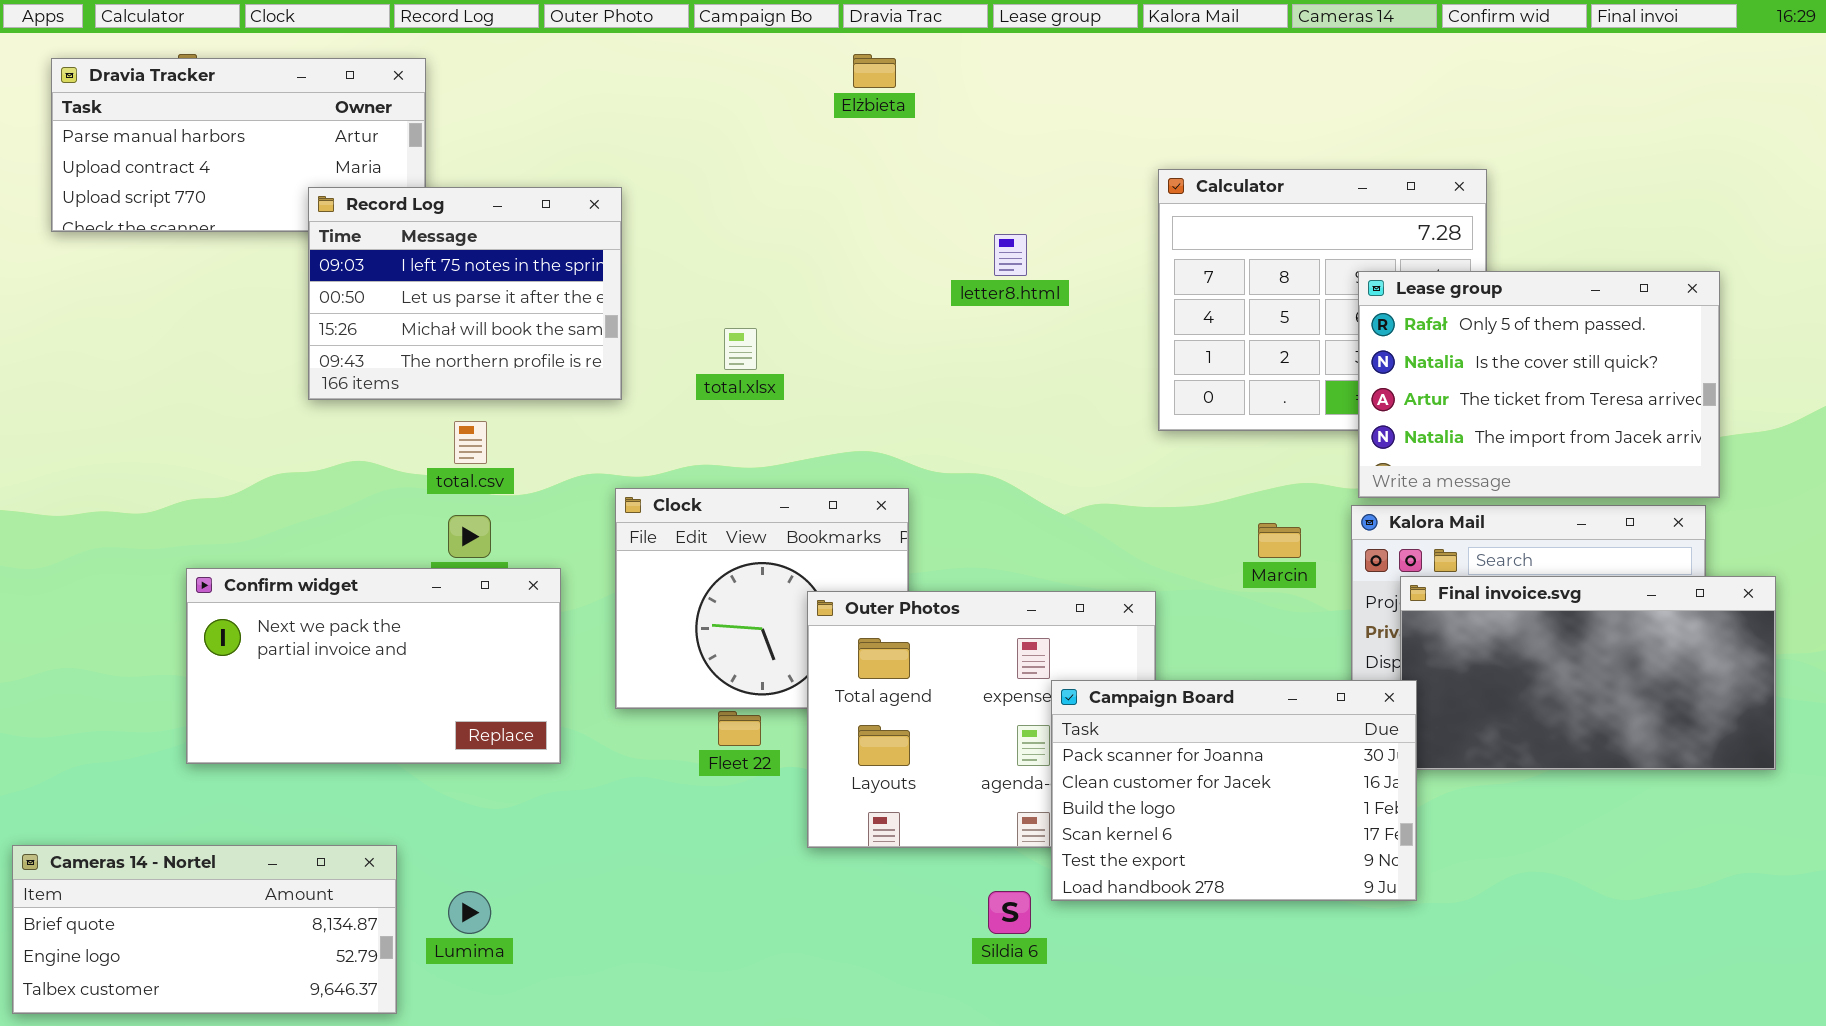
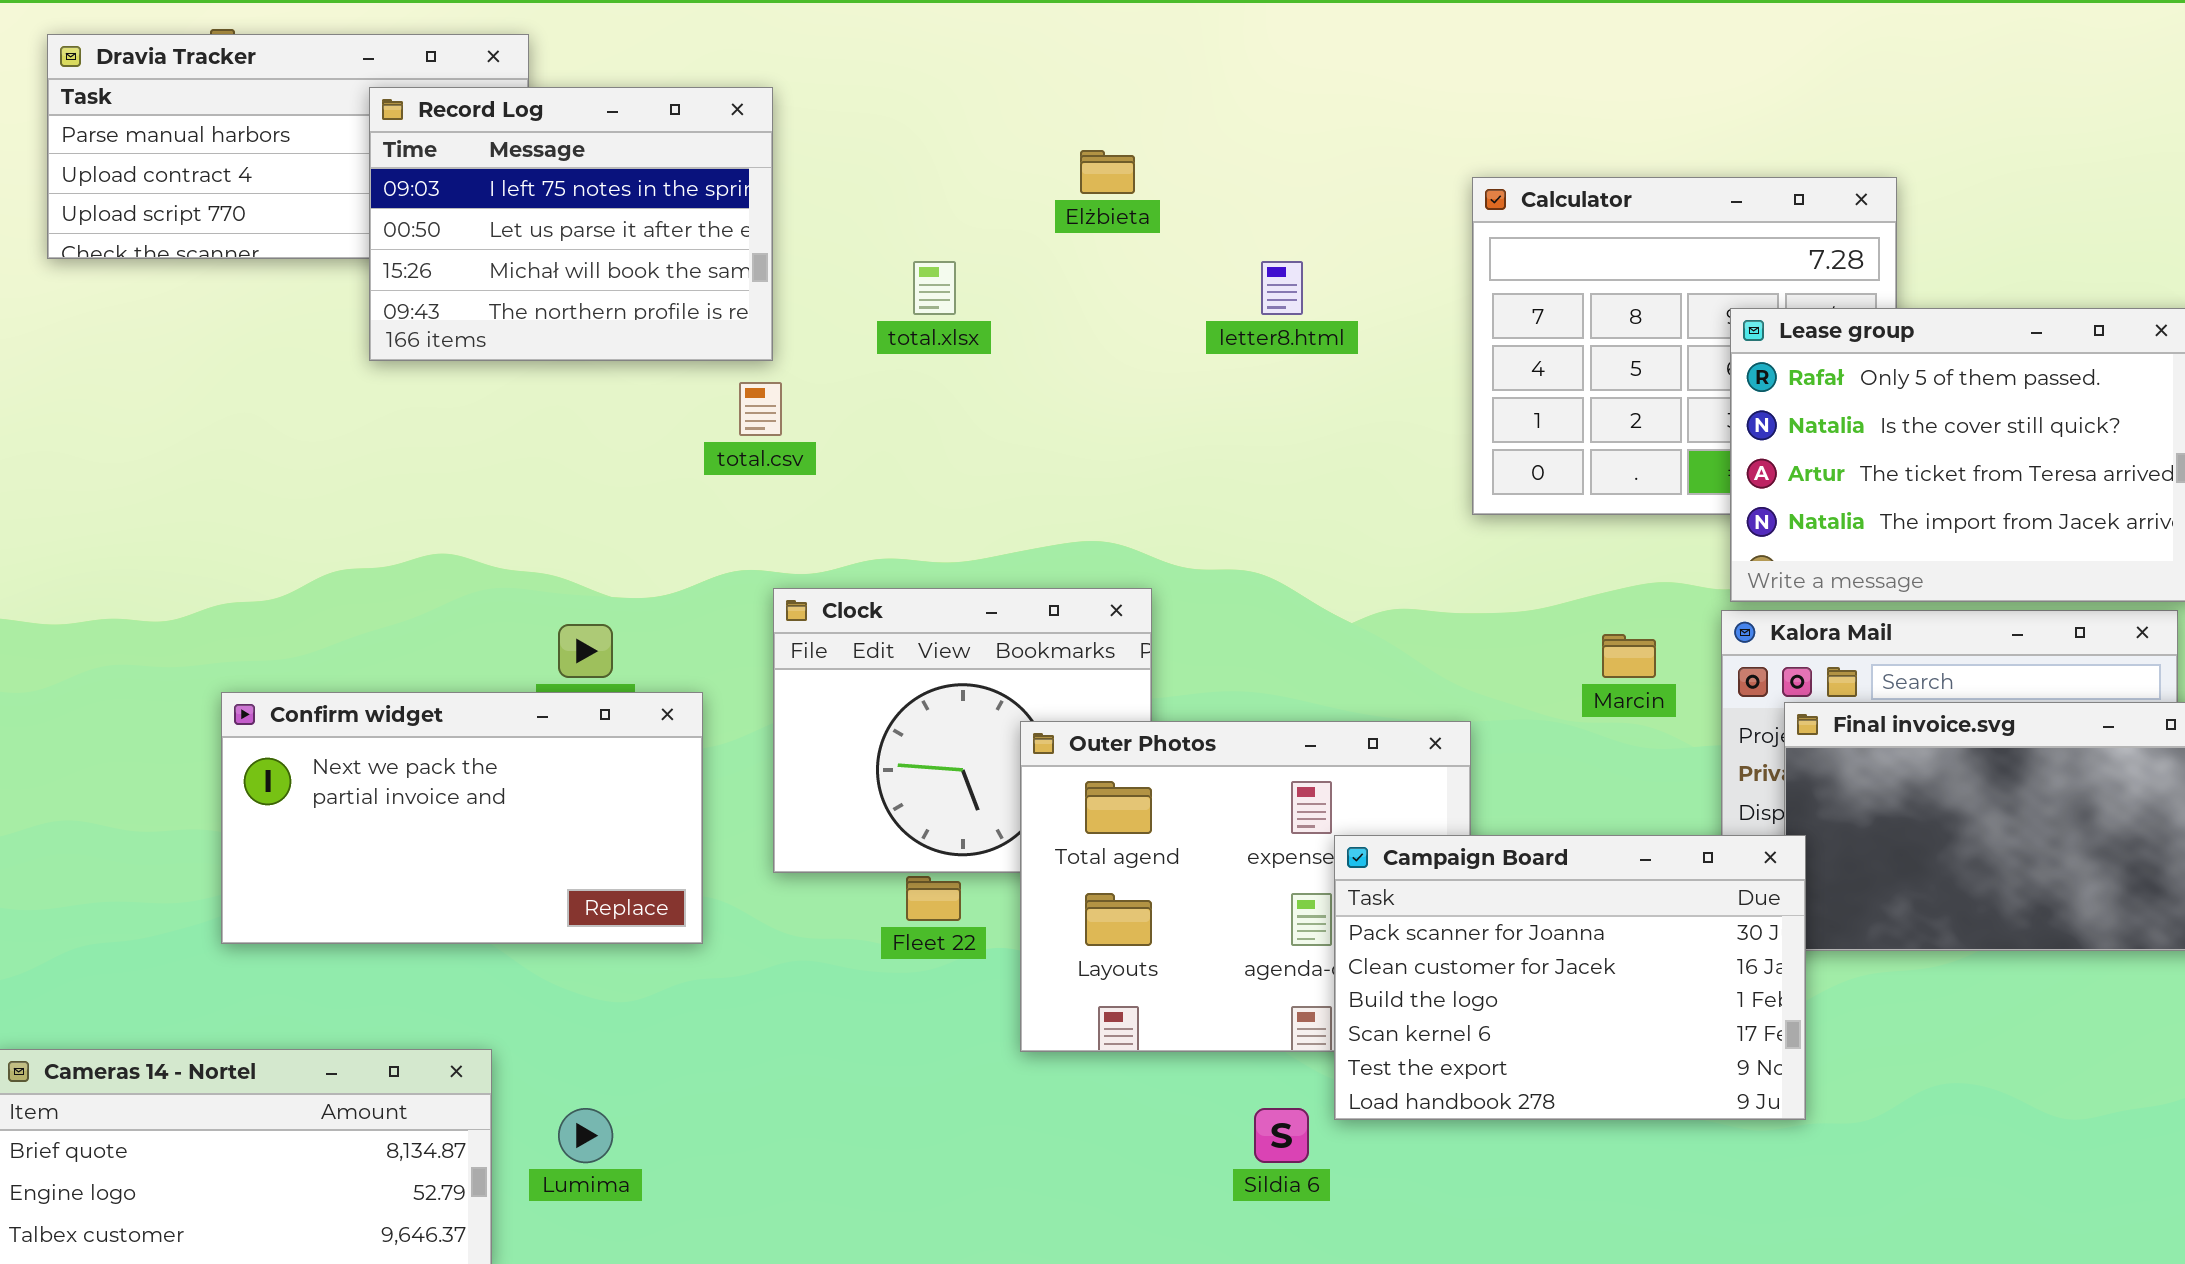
Elżbieta: [853,54,896,88] -> [1080,150,1135,194], moved
Record Log: [308,187,622,400] -> [369,87,773,361], moved
total.xlsx: [724,328,757,370] -> [913,261,956,315], moved
total.csv: [454,421,487,464] -> [739,382,782,436], moved

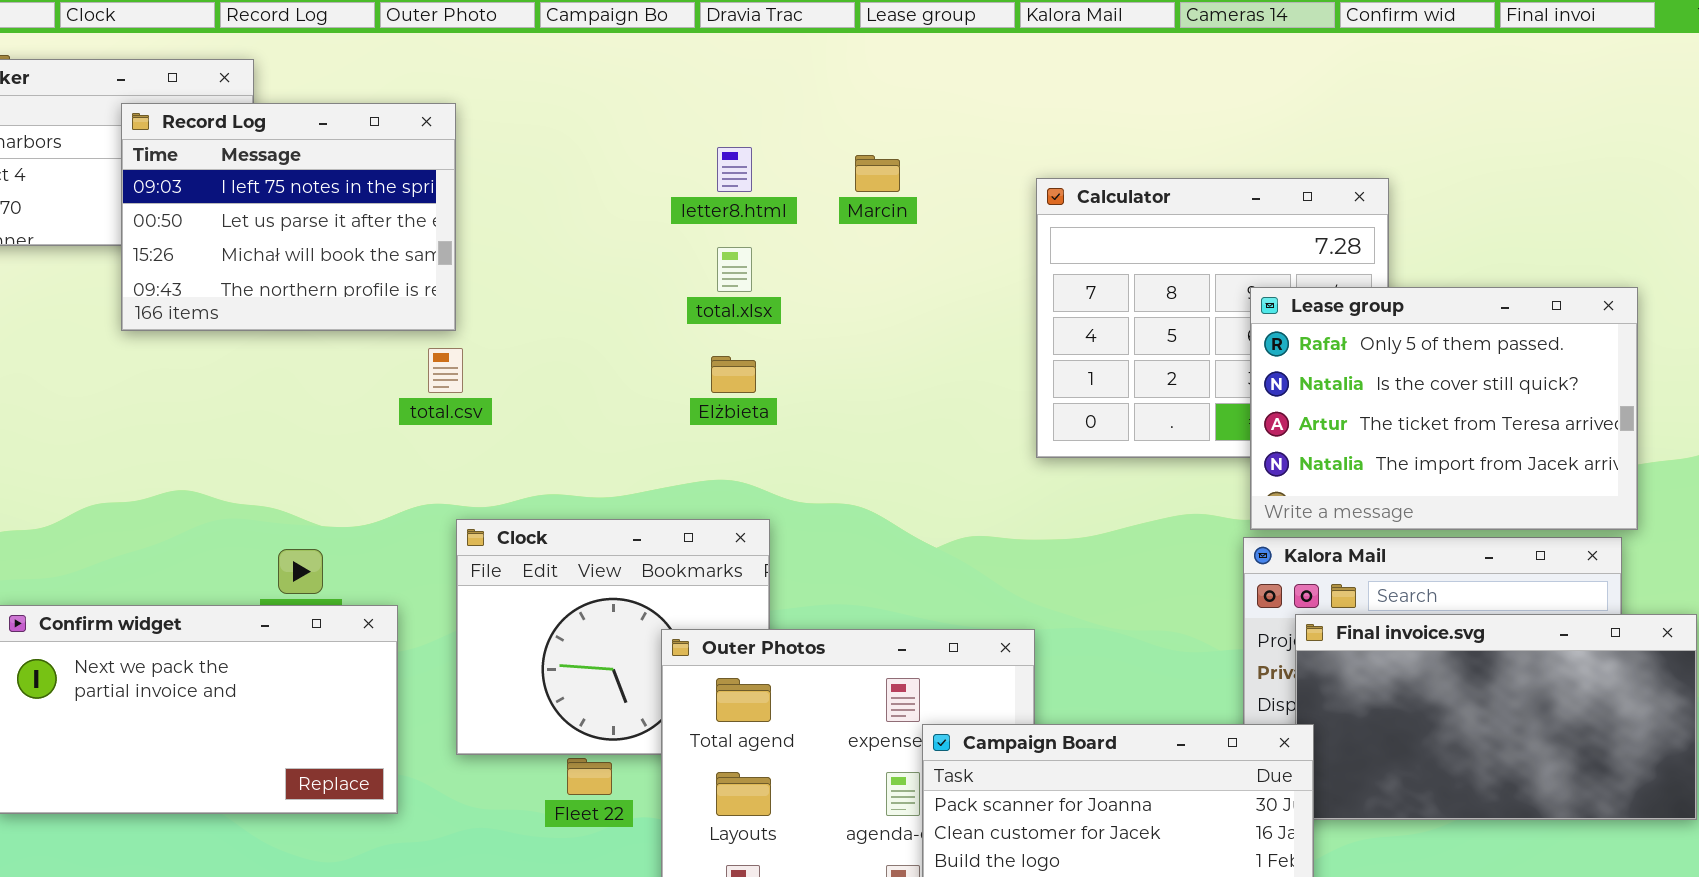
Elżbieta: [1080,150,1135,194] -> [711,356,756,393], moved
total.xlsx: [913,261,956,315] -> [717,247,752,292], moved
letter8.html: [1261,261,1303,315] -> [717,147,752,192], moved
Marcin: [1602,634,1656,678] -> [855,155,900,192], moved

